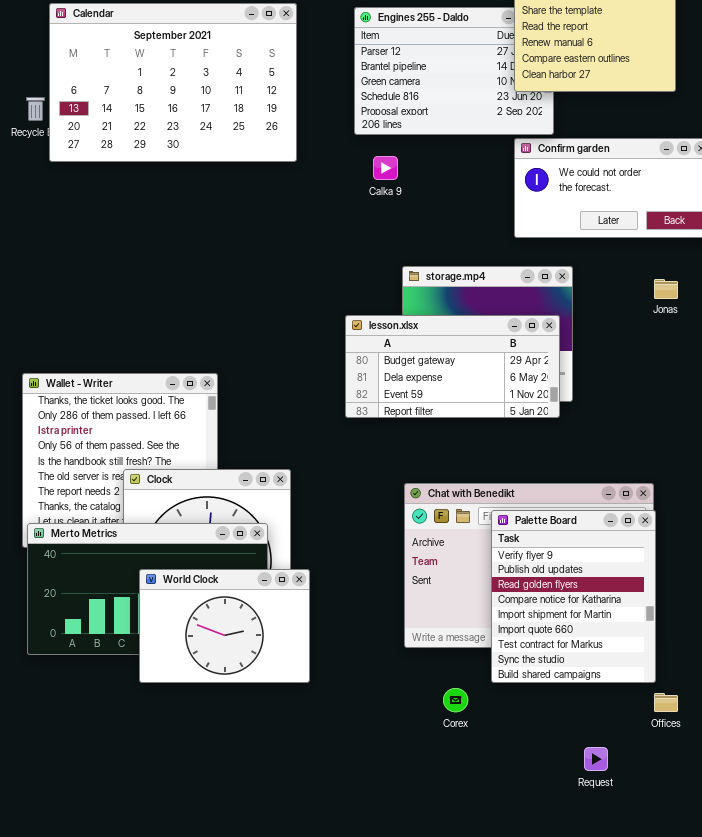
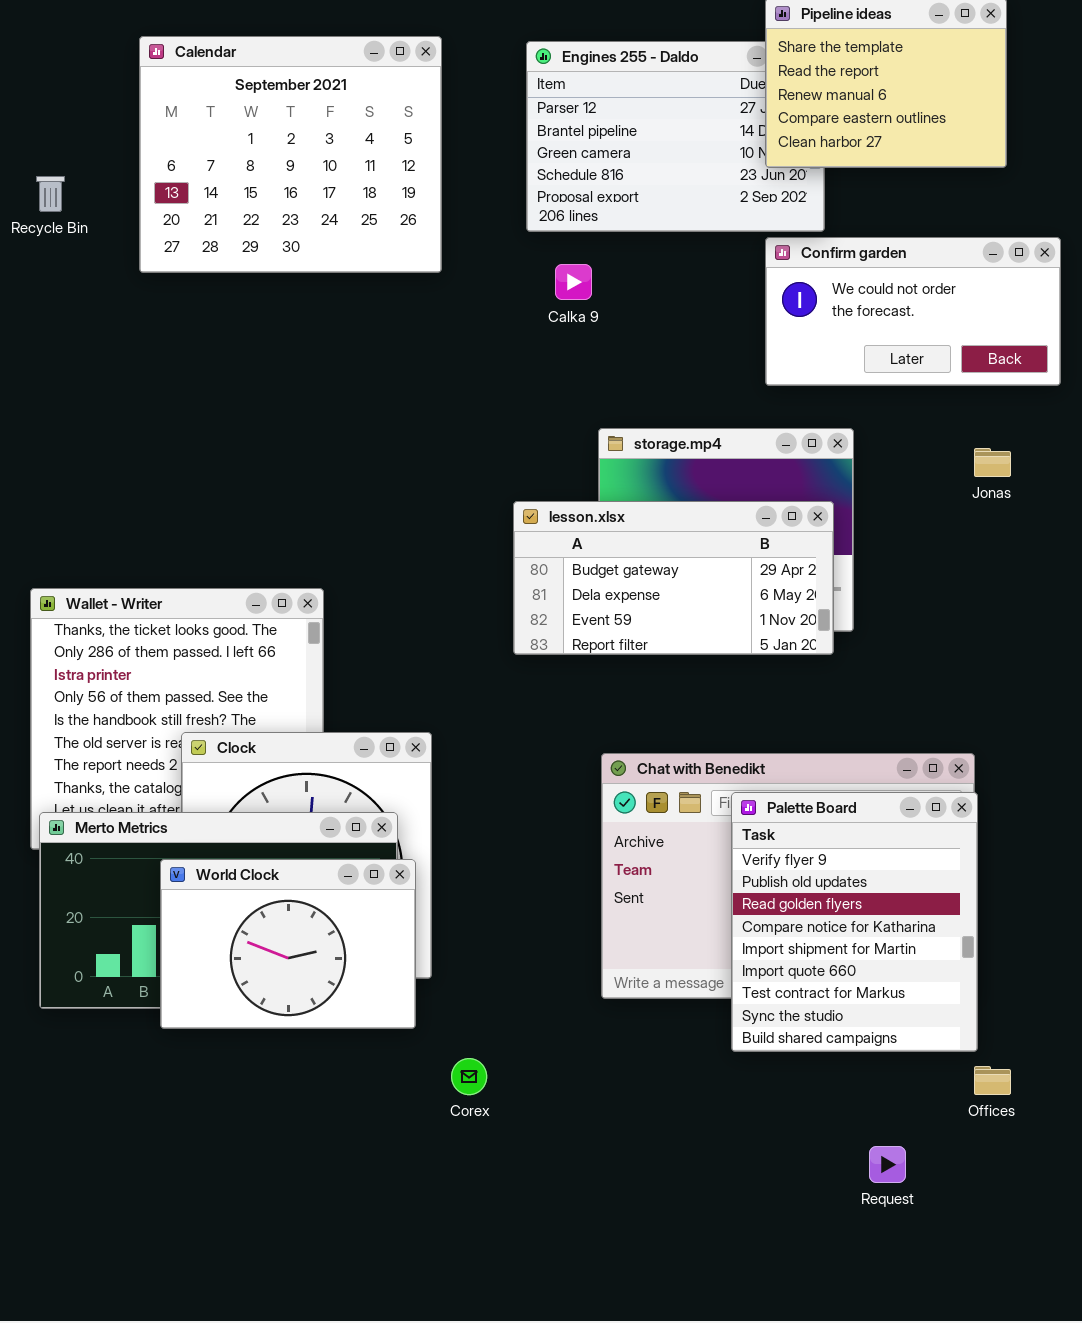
Calendar: [49,3,297,162] -> [139,36,442,273], resized
World Clock: [139,569,310,683] -> [160,859,416,1029], moved
Corex: [443,688,468,712] -> [451,1058,487,1095], moved

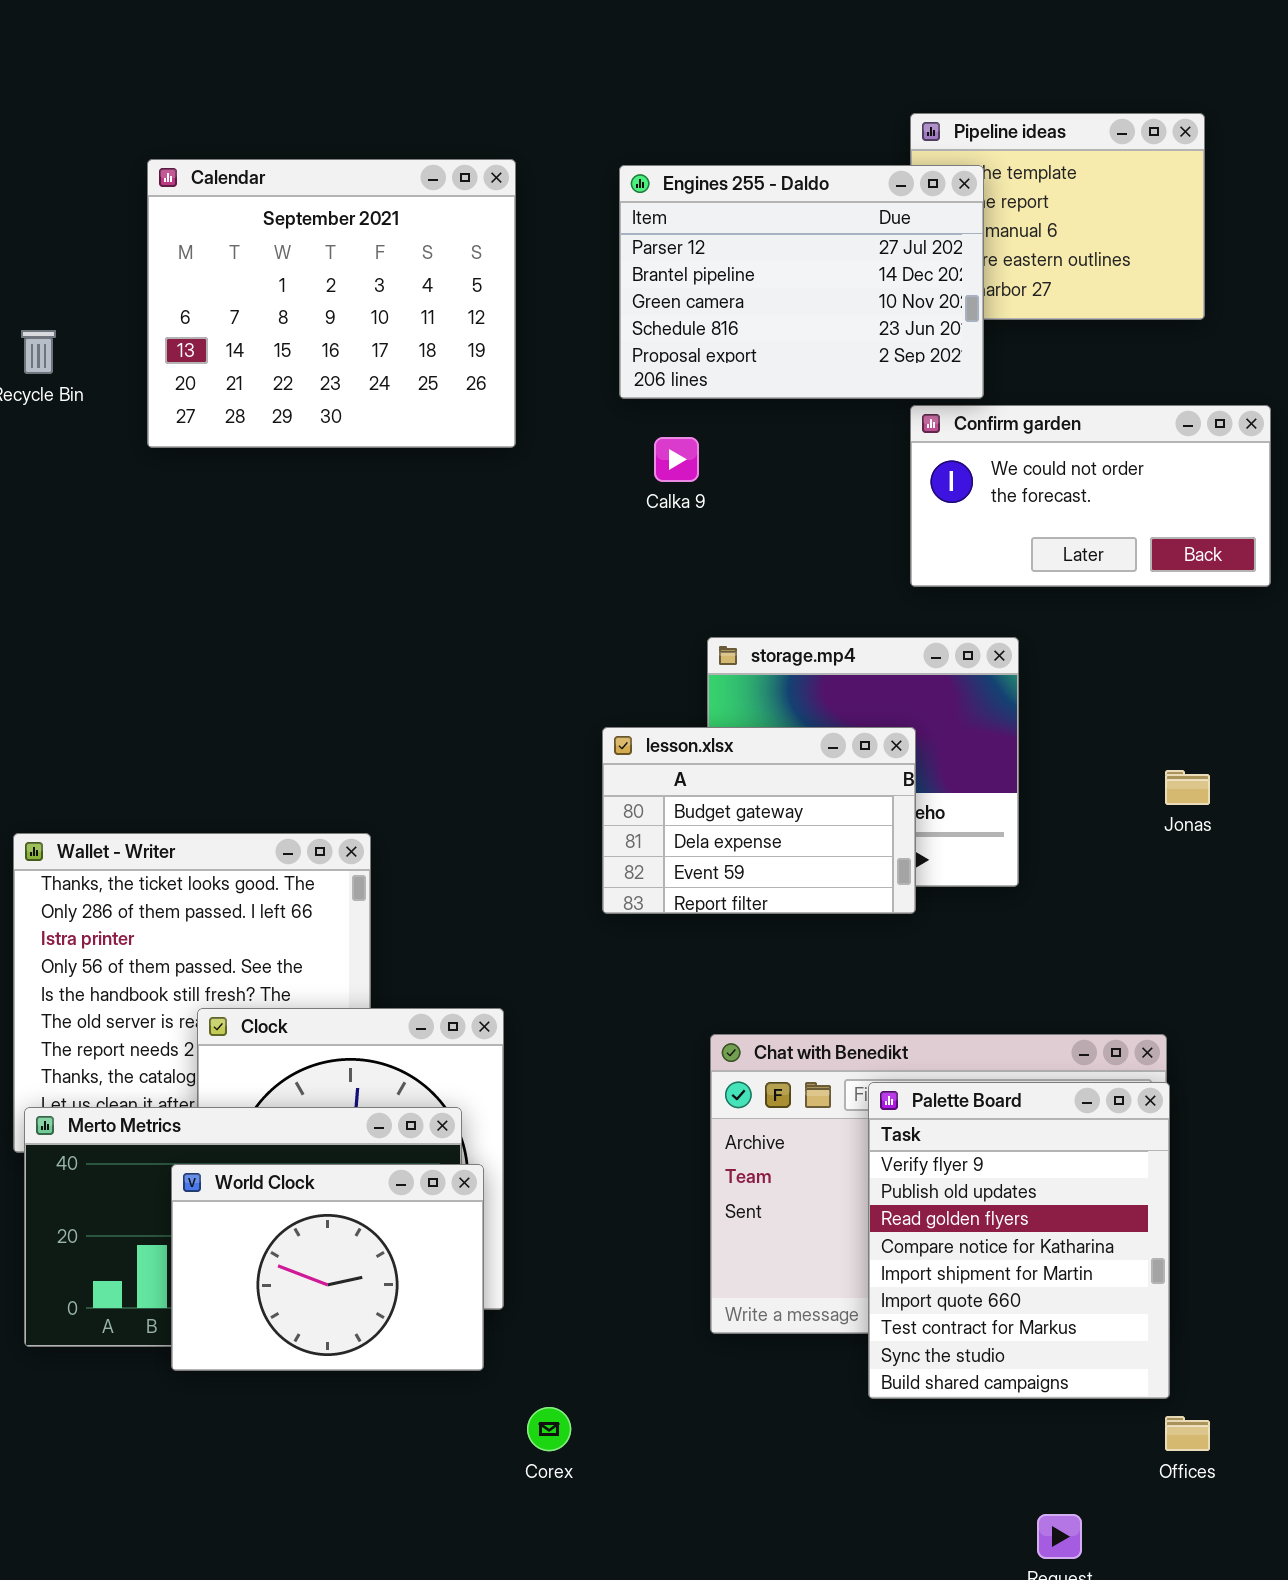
Engines 255 - Daldo: [526,41,825,232] -> [619,165,984,399], raised
Jonas: [974,448,1011,477] -> [1165,770,1210,805], moved
lesson.xlsx: [513,501,834,655] -> [602,727,916,914], resized

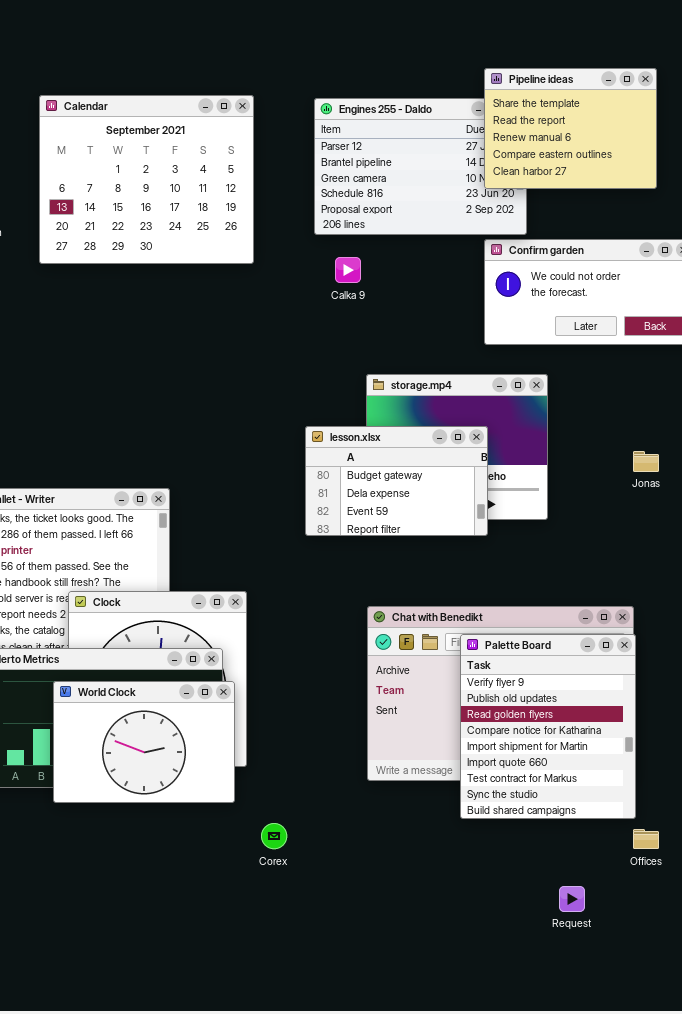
Pipeline ideas: [910,113,1205,320] -> [484,68,657,189], raised

